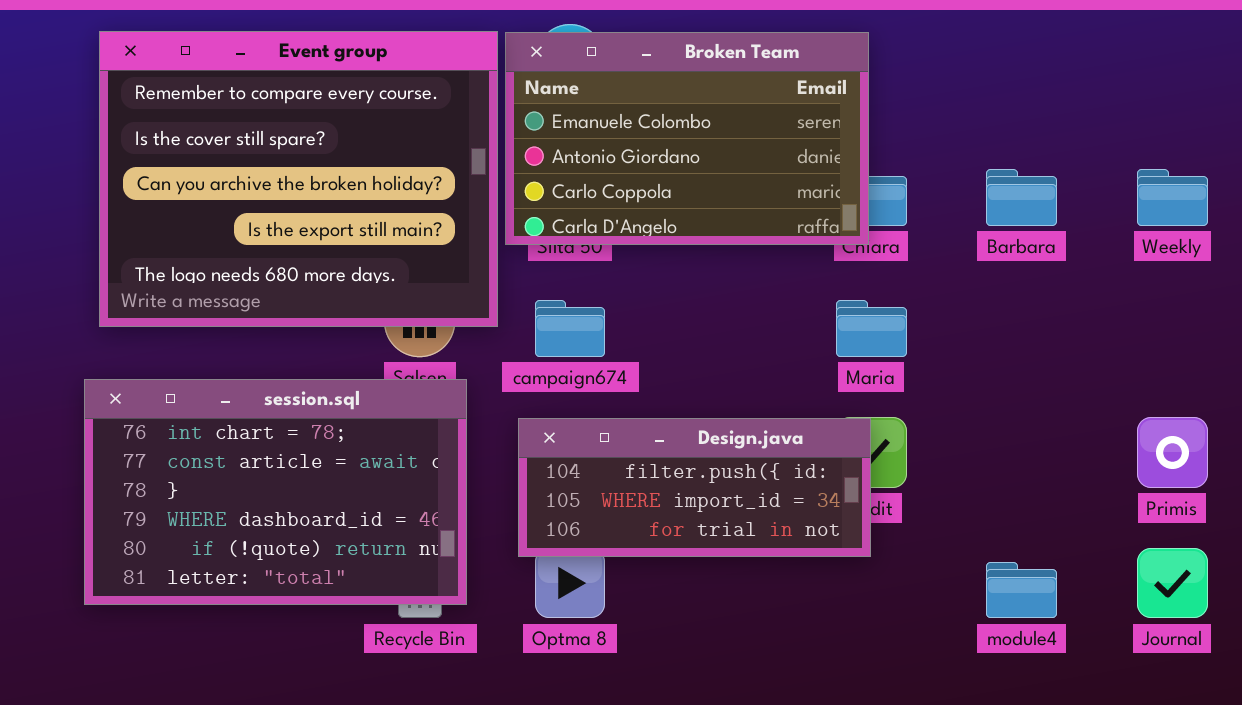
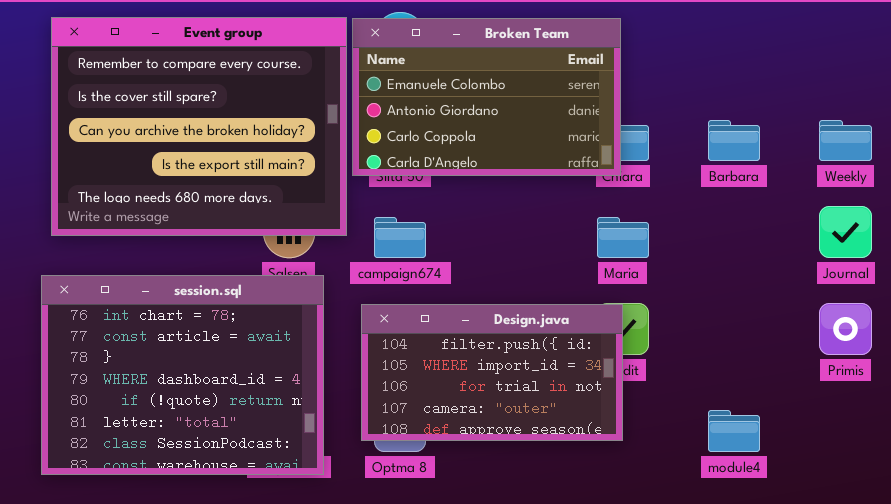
session.sql: [84,379,467,605] -> [41,275,324,475], resized
Design.java: [518,418,871,557] -> [361,304,623,441], resized
Journal: [1137,548,1208,618] -> [819,206,872,258], moved

